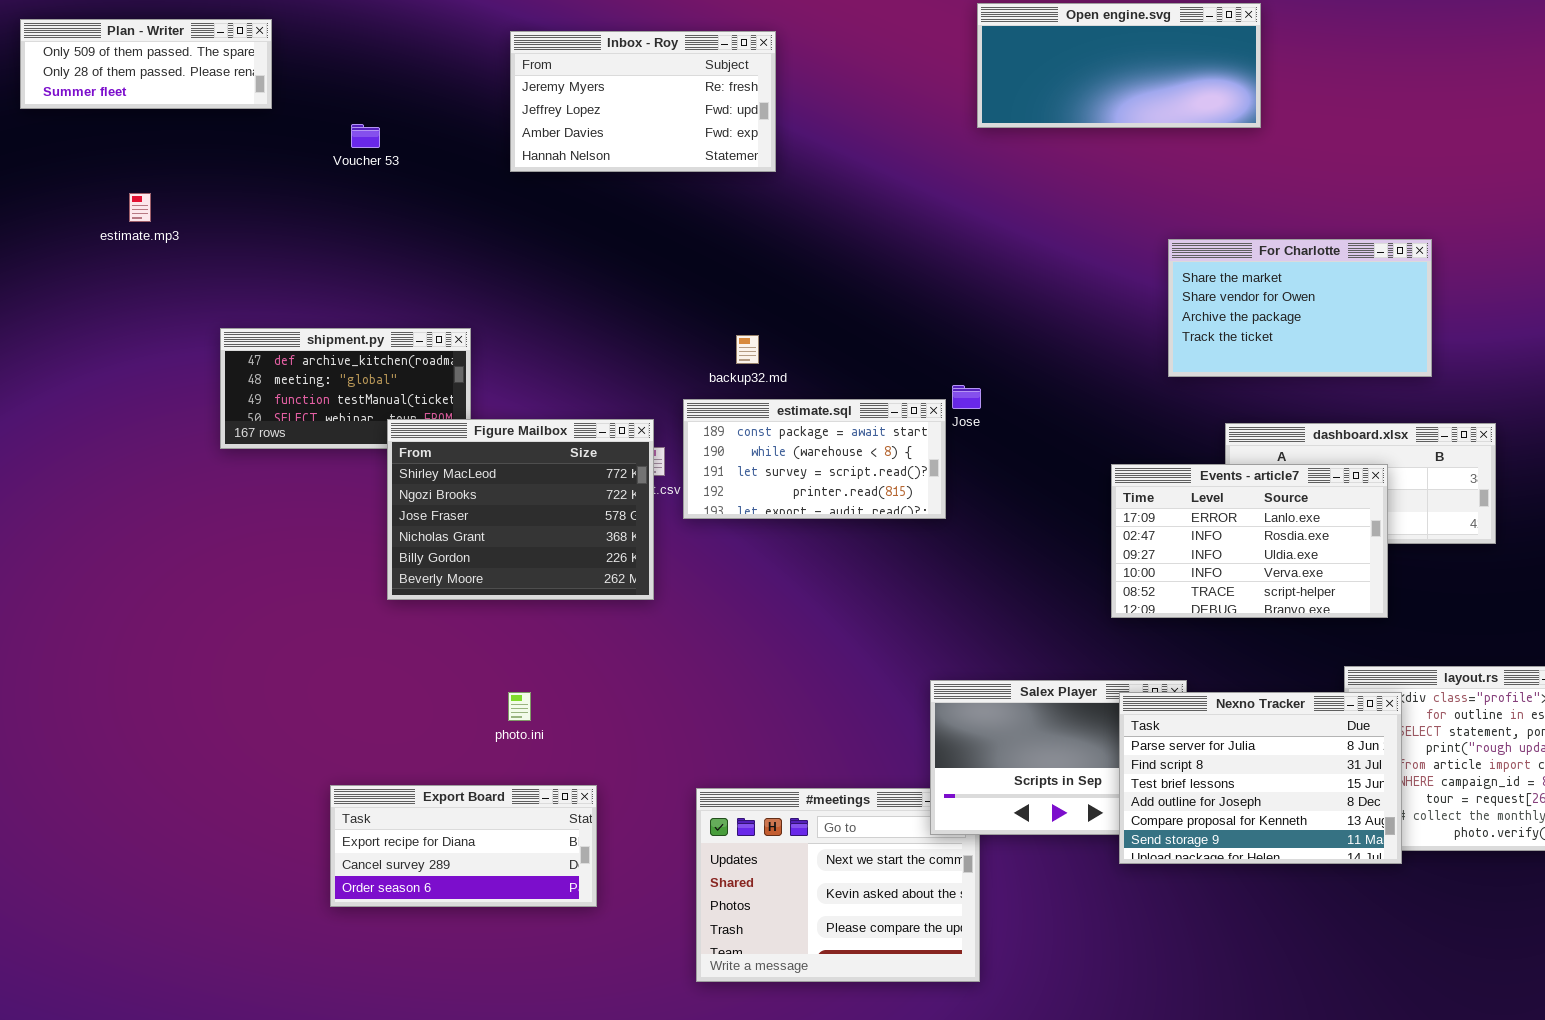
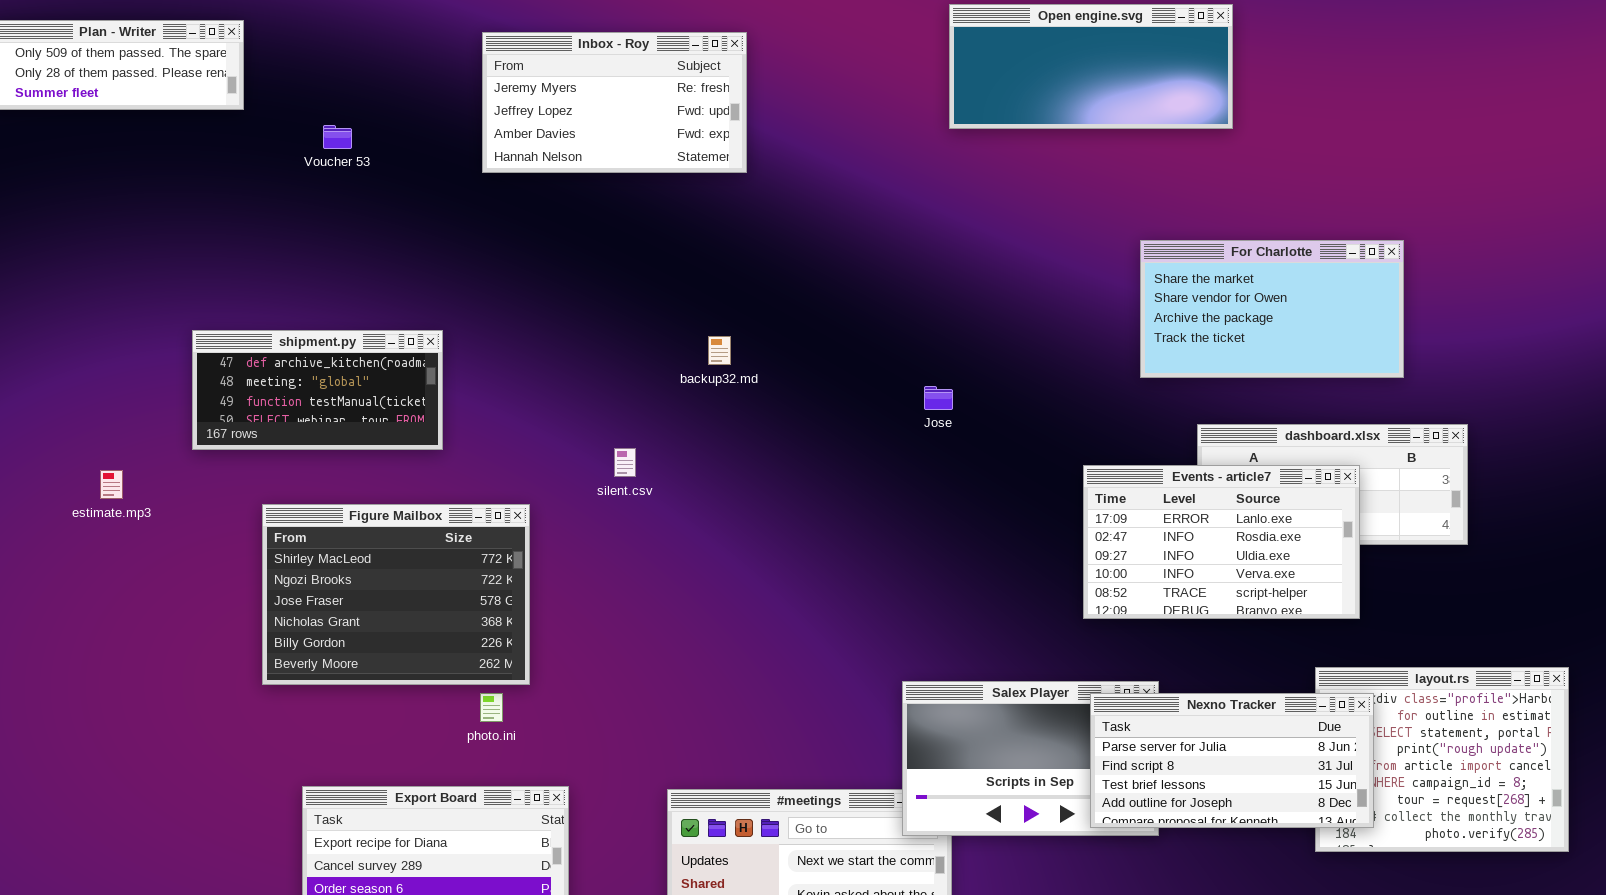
estimate.mp3: [129,193,151,222] -> [100,470,123,499], moved
estimate.sql: [683,399,946,519] -> none, closed
Figure Mailbox: [387,419,654,600] -> [262,504,530,685], moved
Nexno Tracker: [1119,692,1402,864] -> [1090,693,1374,828], resized

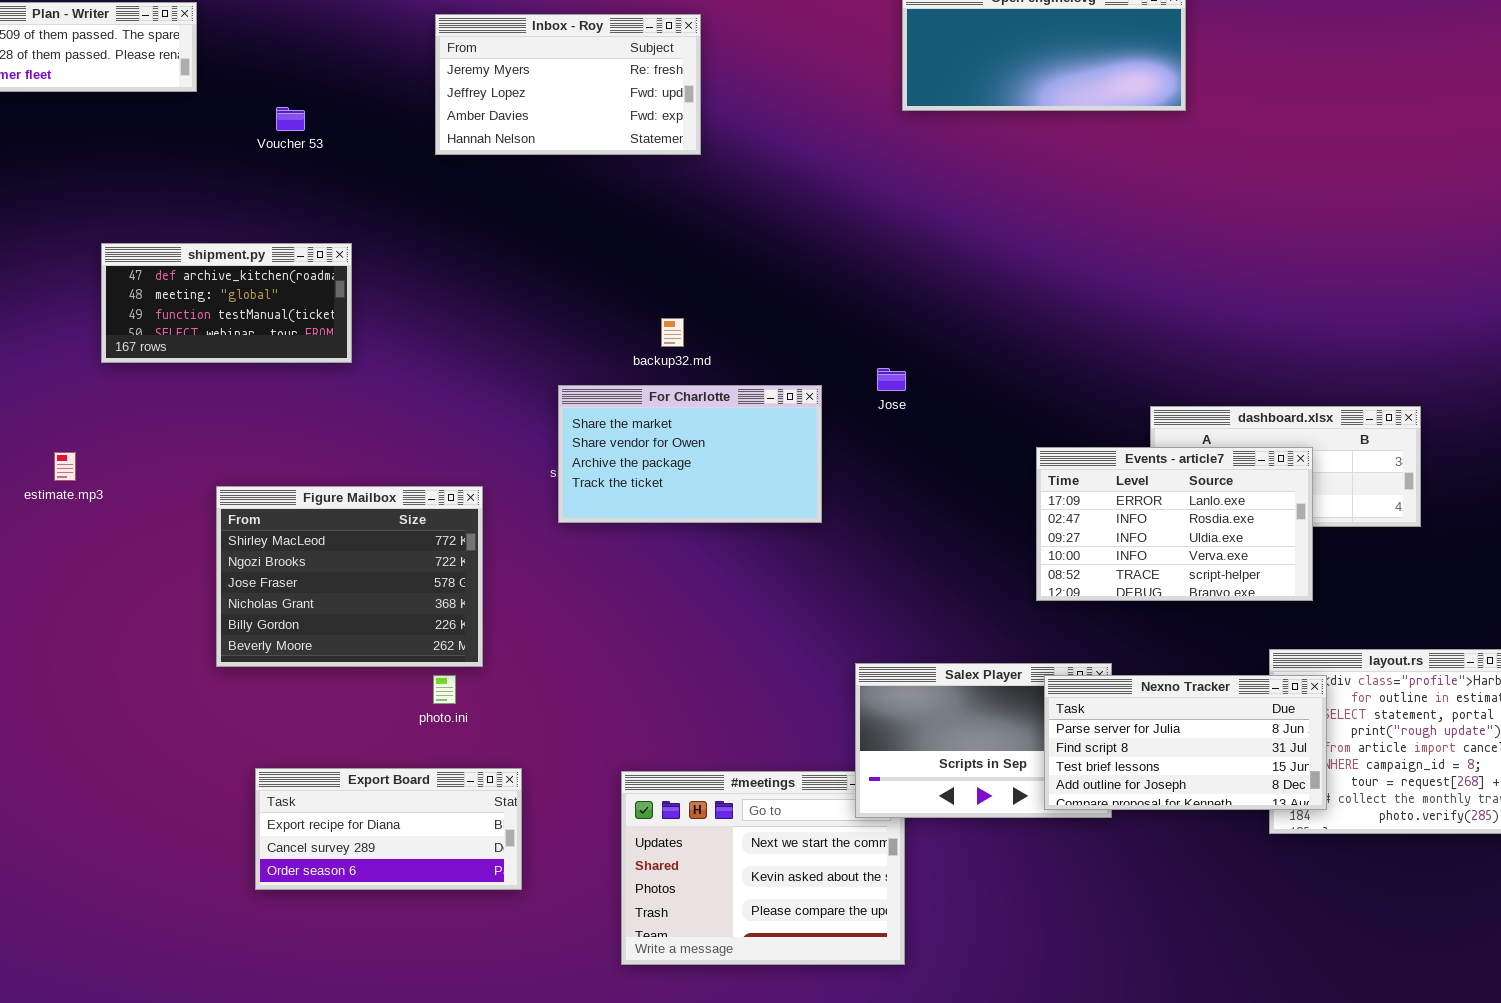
For Charlotte: [1140,240,1404,378] -> [558,385,822,523], moved
shipment.py: [192,330,443,450] -> [101,243,352,363], moved

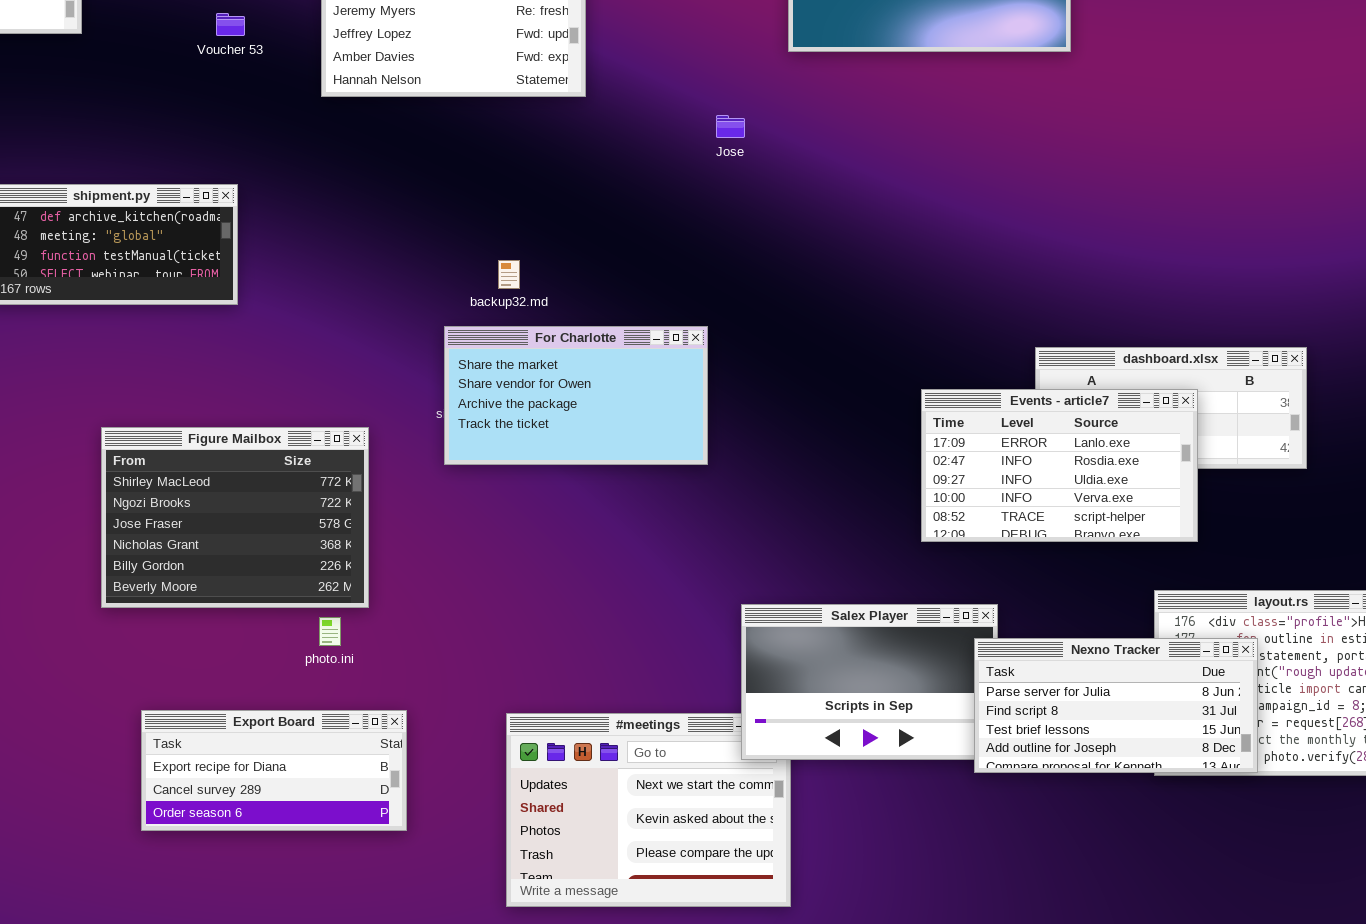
Voucher 53: [276,107,305,131] -> [216,13,245,36], moved
backup32.md: [661,318,684,347] -> [498,260,520,289], moved
Jose: [877,368,906,391] -> [716,115,745,138], moved
Nexno Tracker: [1044,675,1327,810] -> [974,638,1258,773], moved

